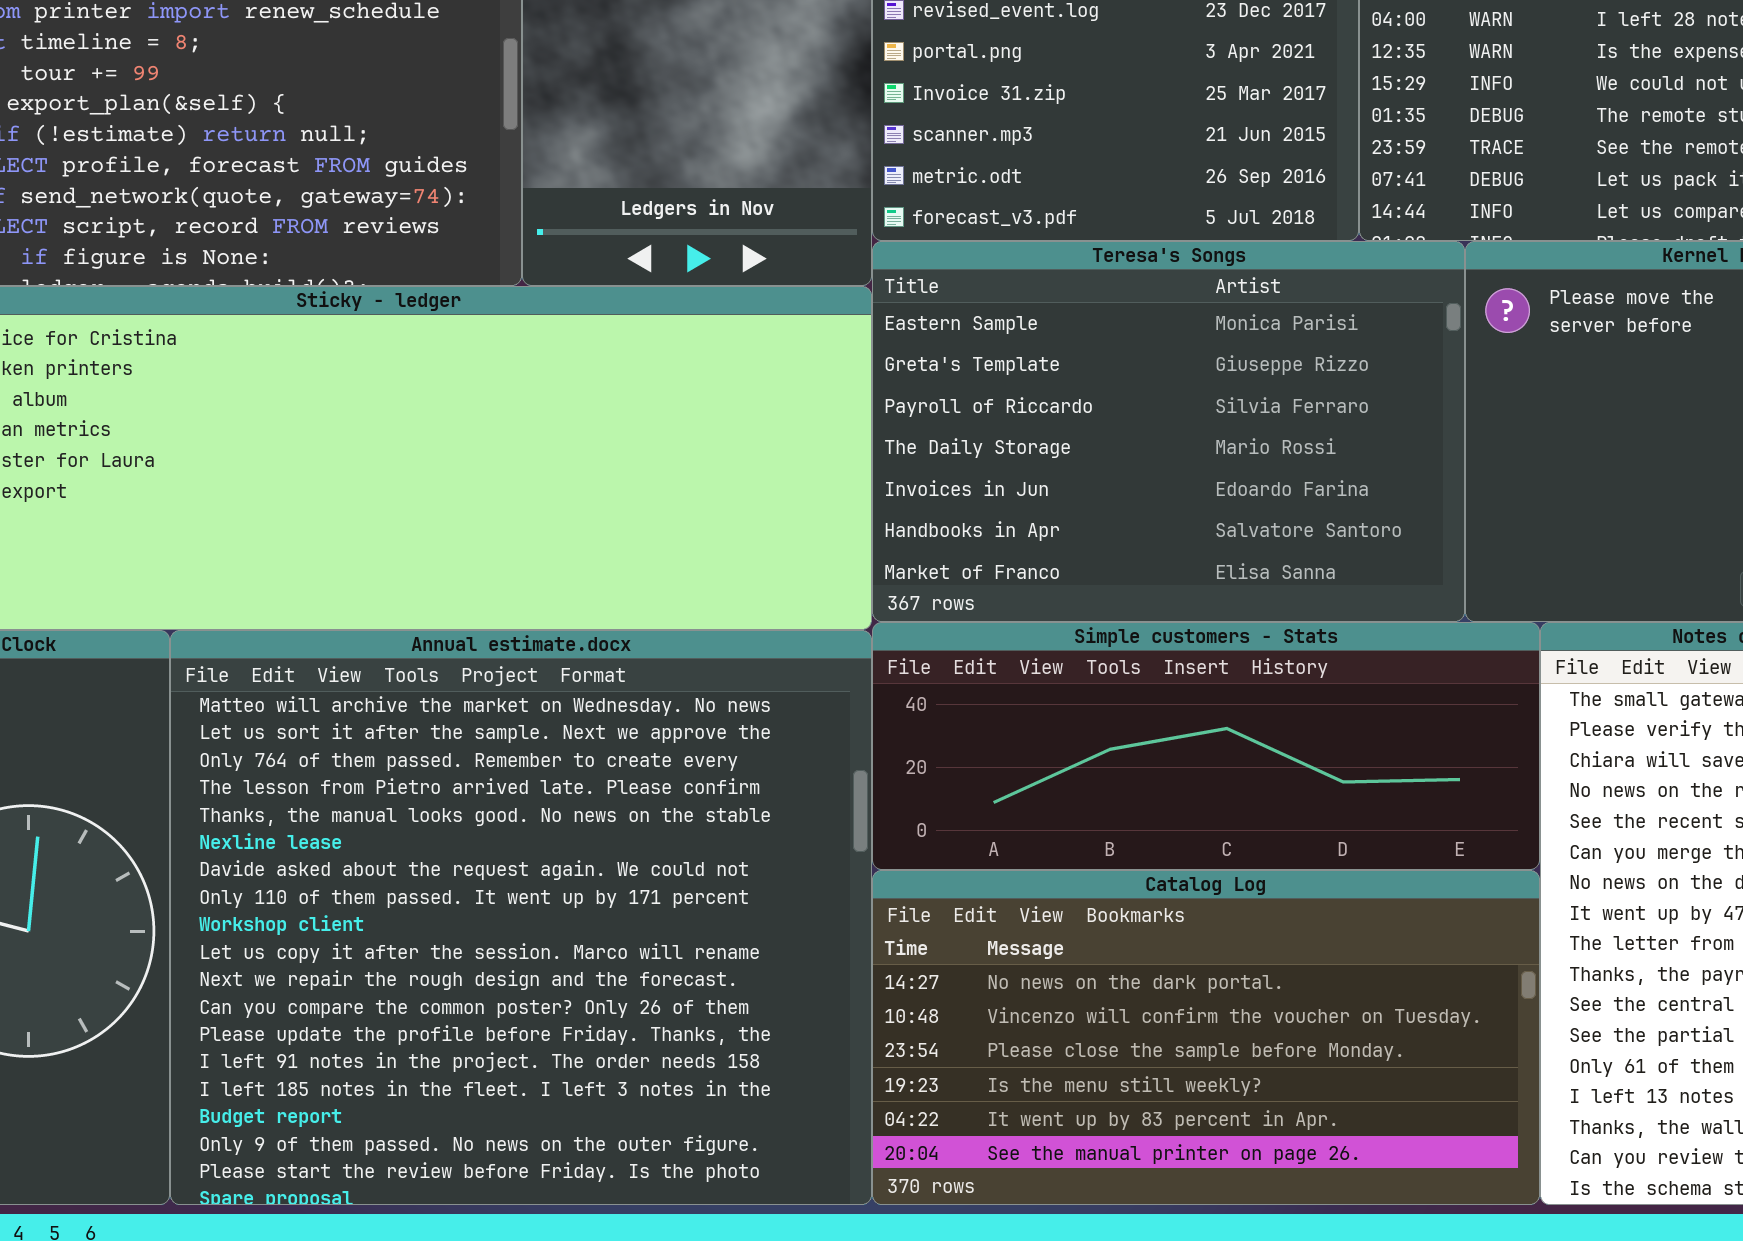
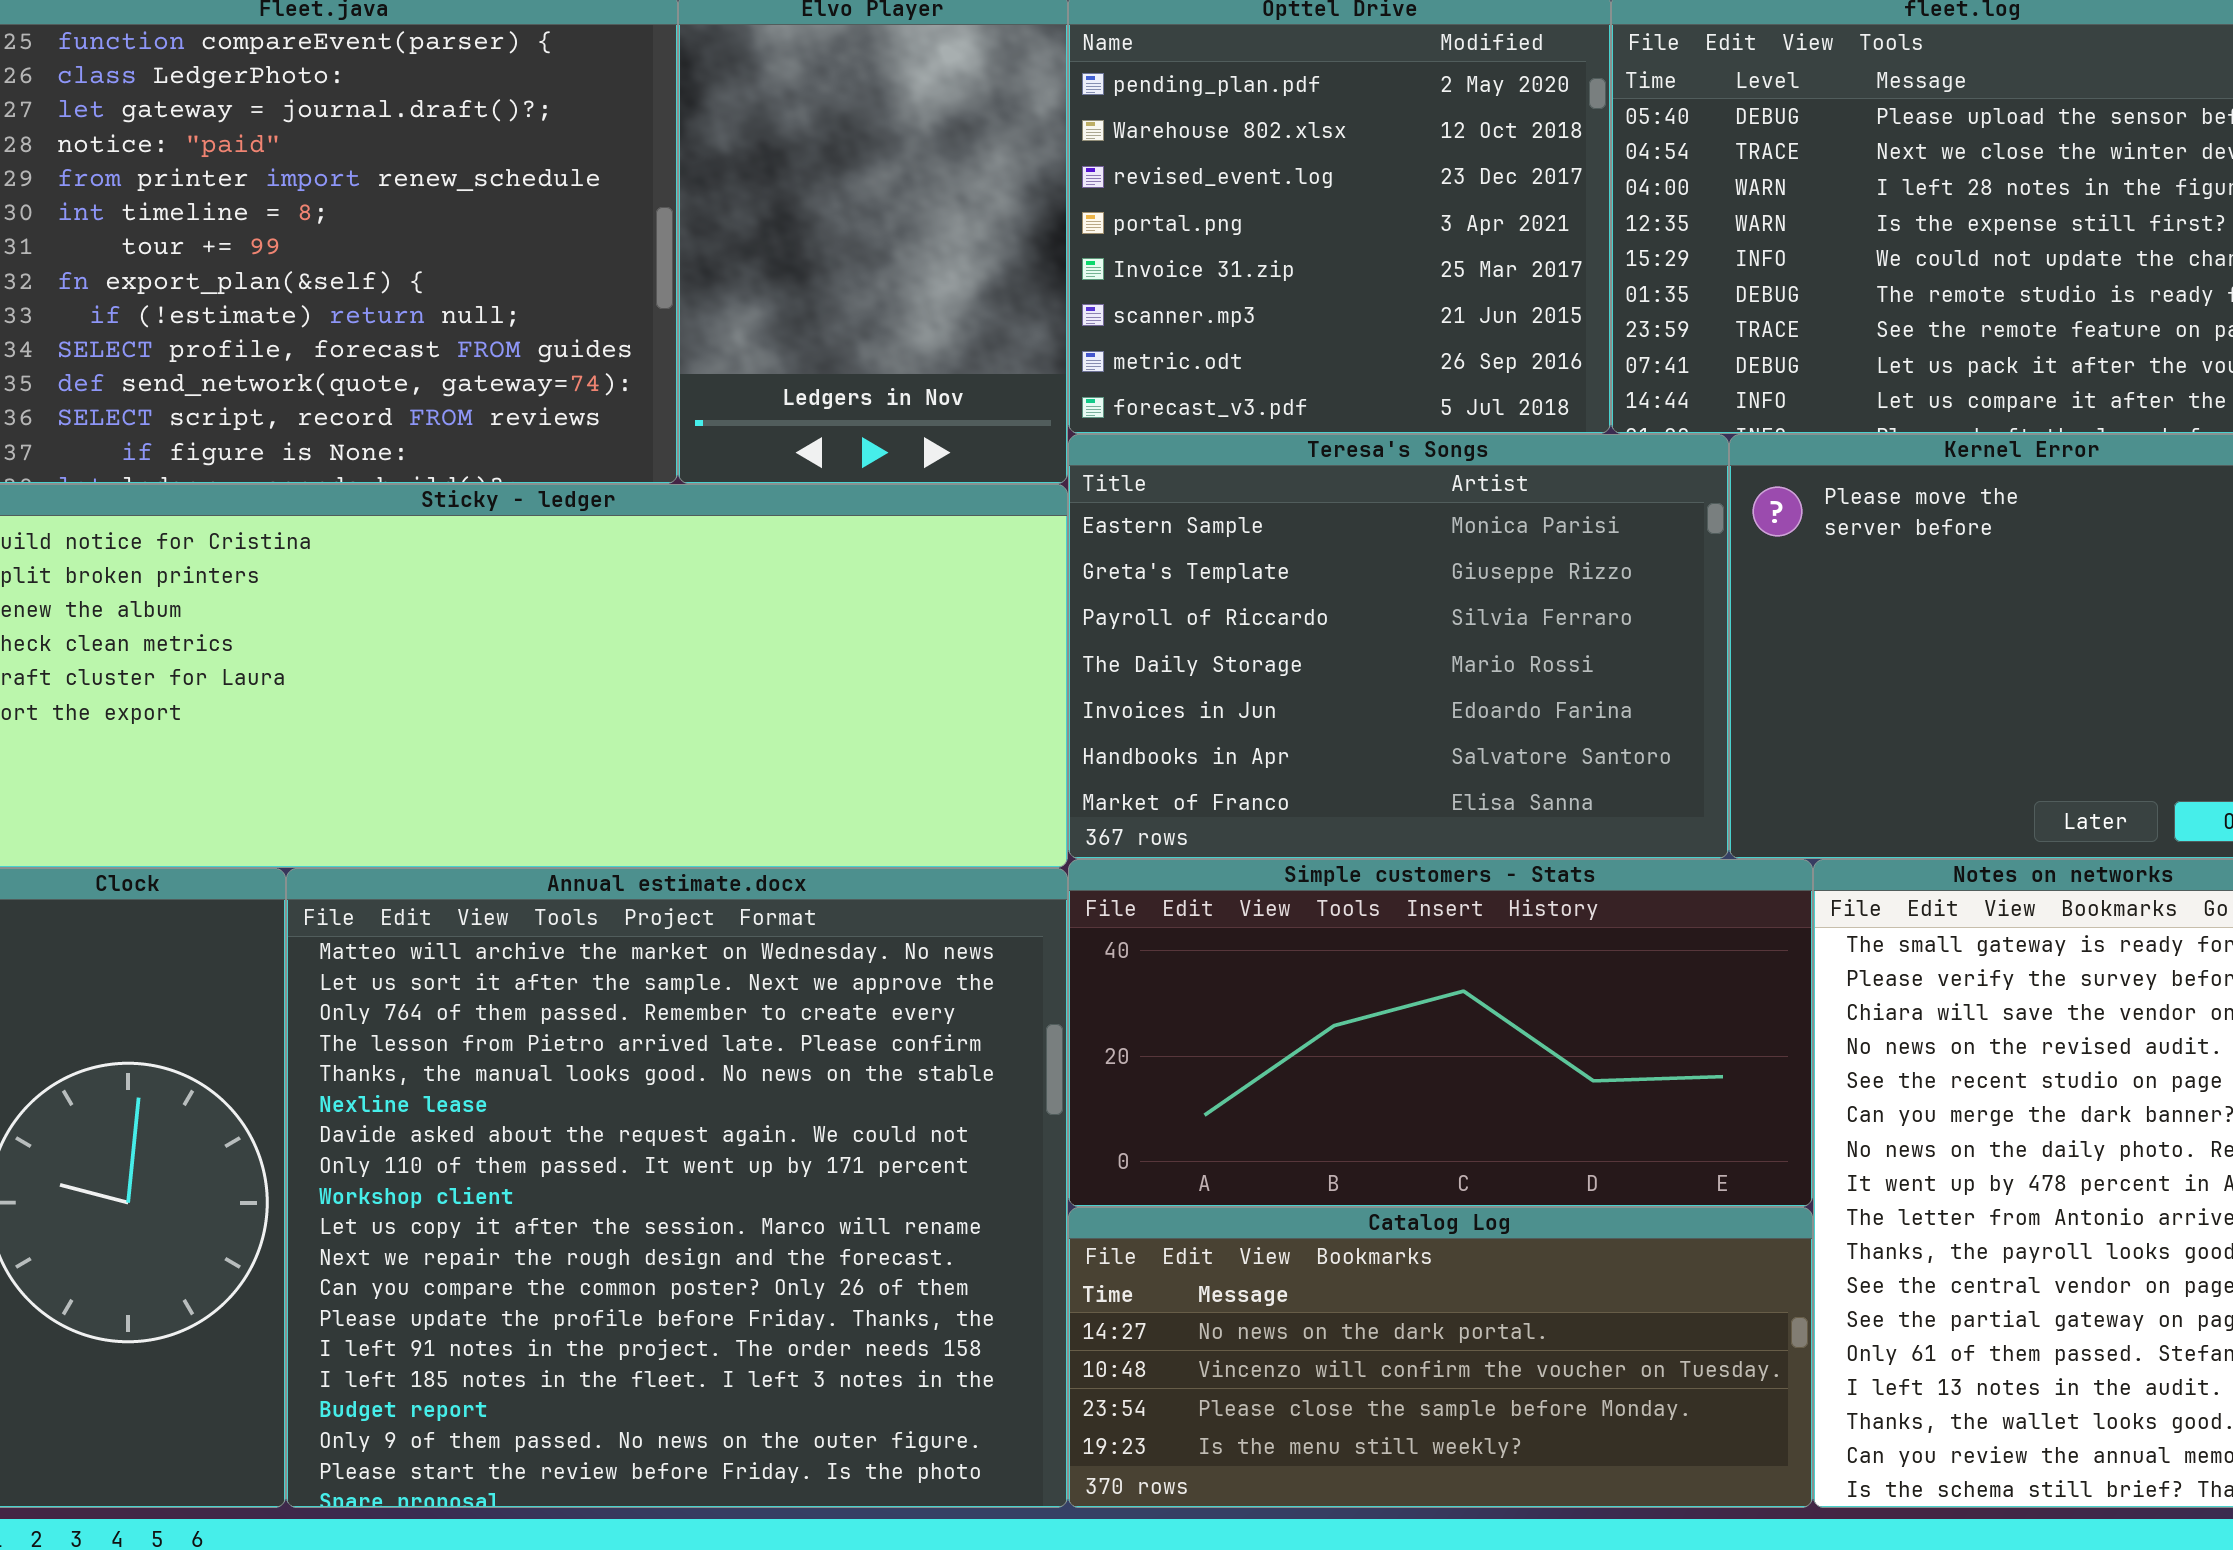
Simple customers - Stats: [872,622,1540,870] -> [1068,859,1813,1207], resized
Catalog Log: [872,870,1540,1205] -> [1068,1207,1813,1508], resized

